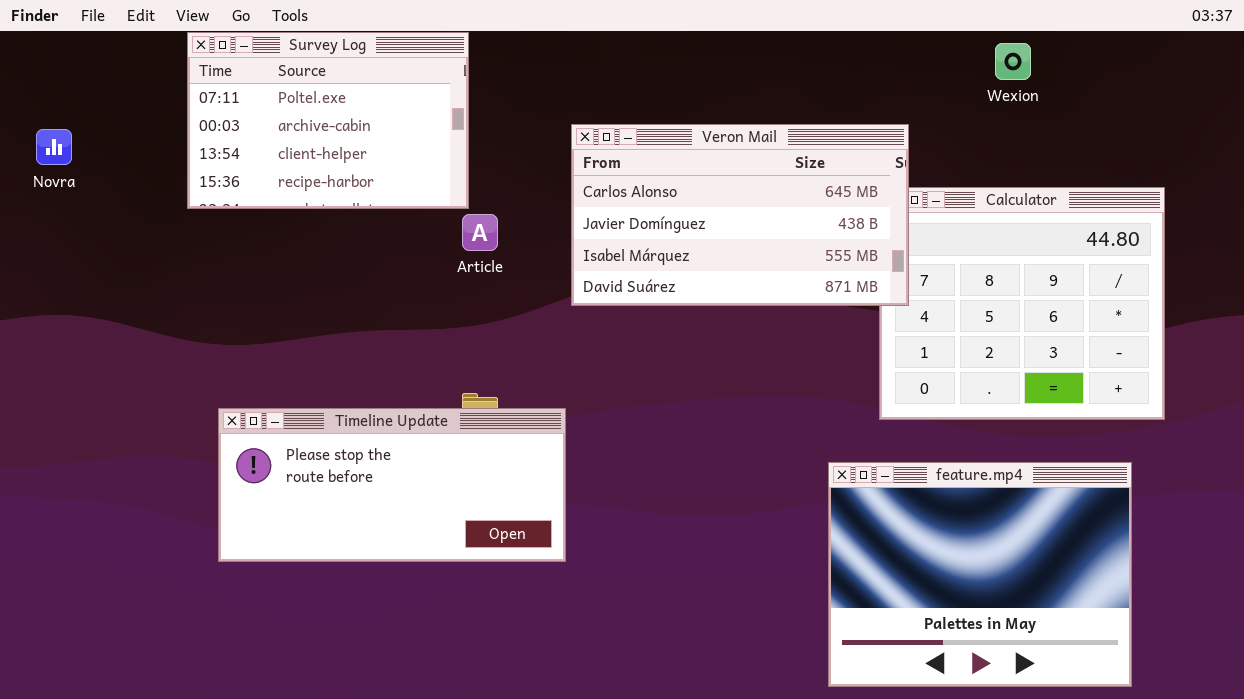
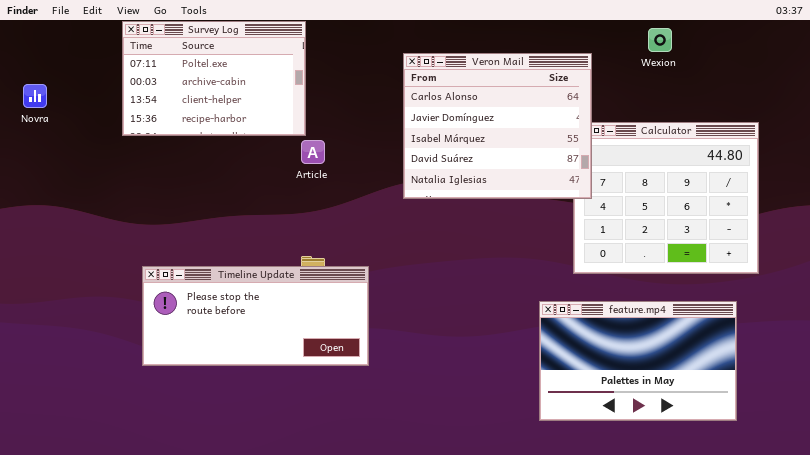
Veron Mail: [571,124,909,306] -> [403,53,592,199], resized
feature.mp4: [828,462,1132,687] -> [539,301,737,421], resized

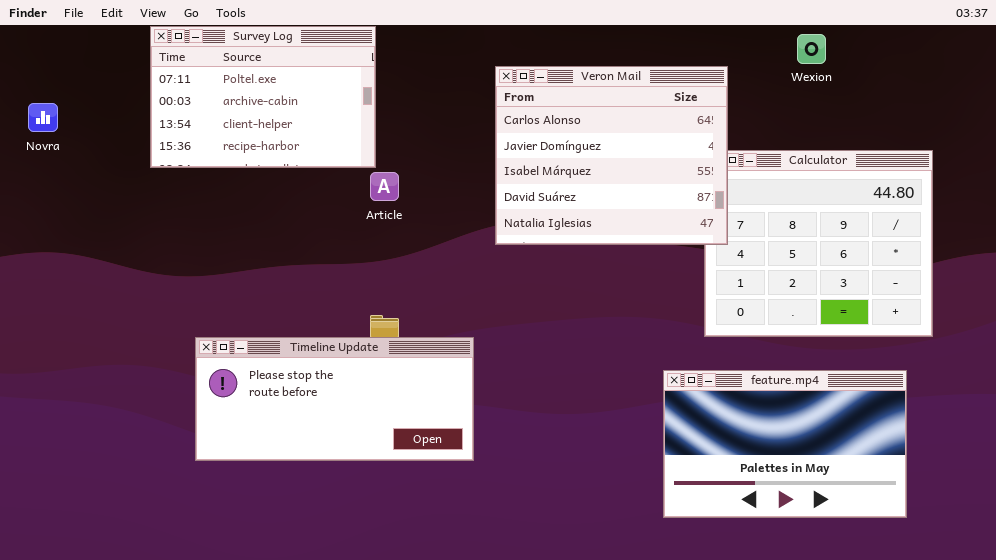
Timeline Update: [142,266,369,366] -> [195,337,474,461], moved

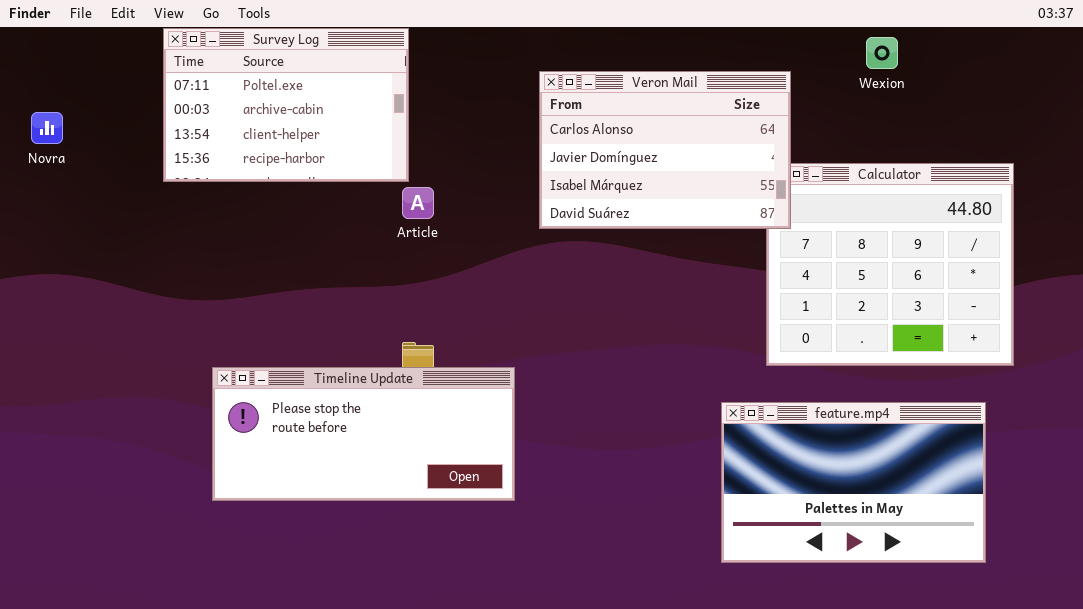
Veron Mail: [495,66,728,245] -> [539,71,791,229], resized

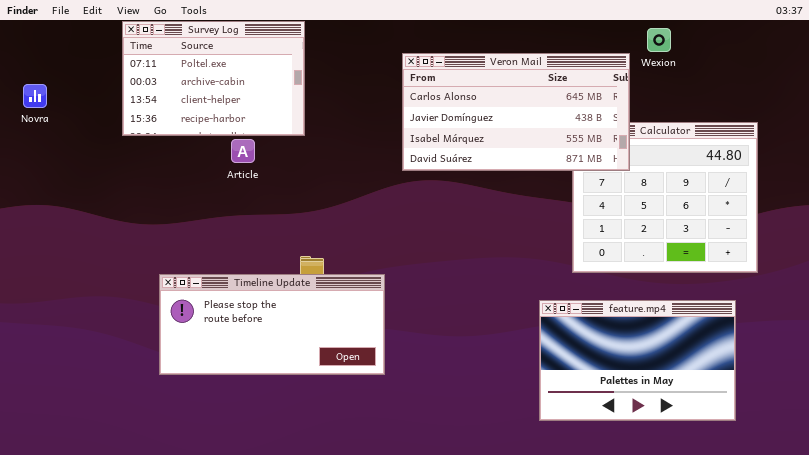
Veron Mail: [539,71,791,229] -> [402,53,630,171], resized
Article: [402,187,434,219] -> [231,139,255,163], moved

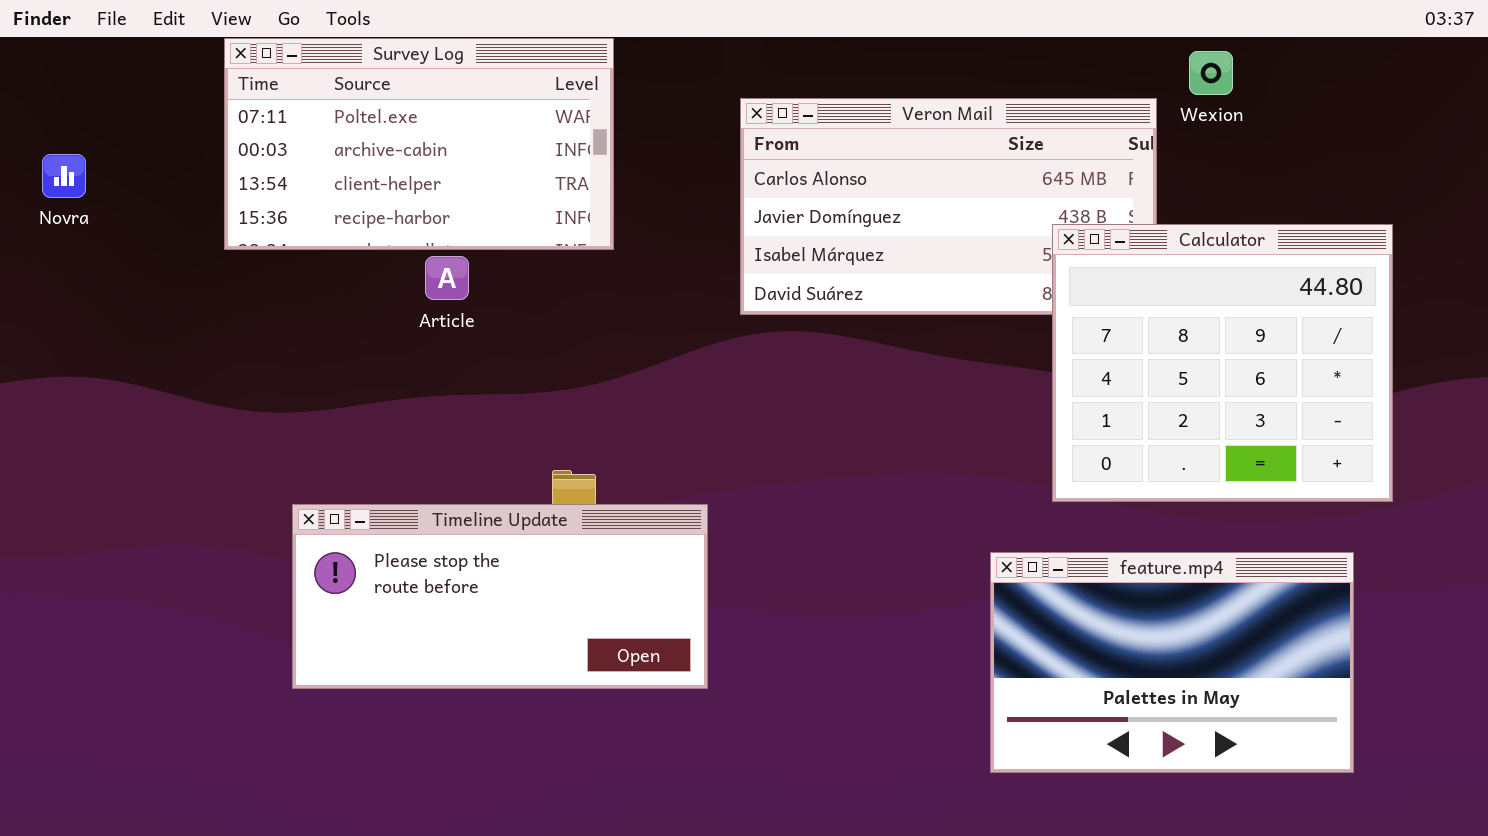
Survey Log: [122,21,305,136] -> [224,38,614,250], resized
Calculator: [572,122,758,273] -> [1052,224,1393,502], raised

